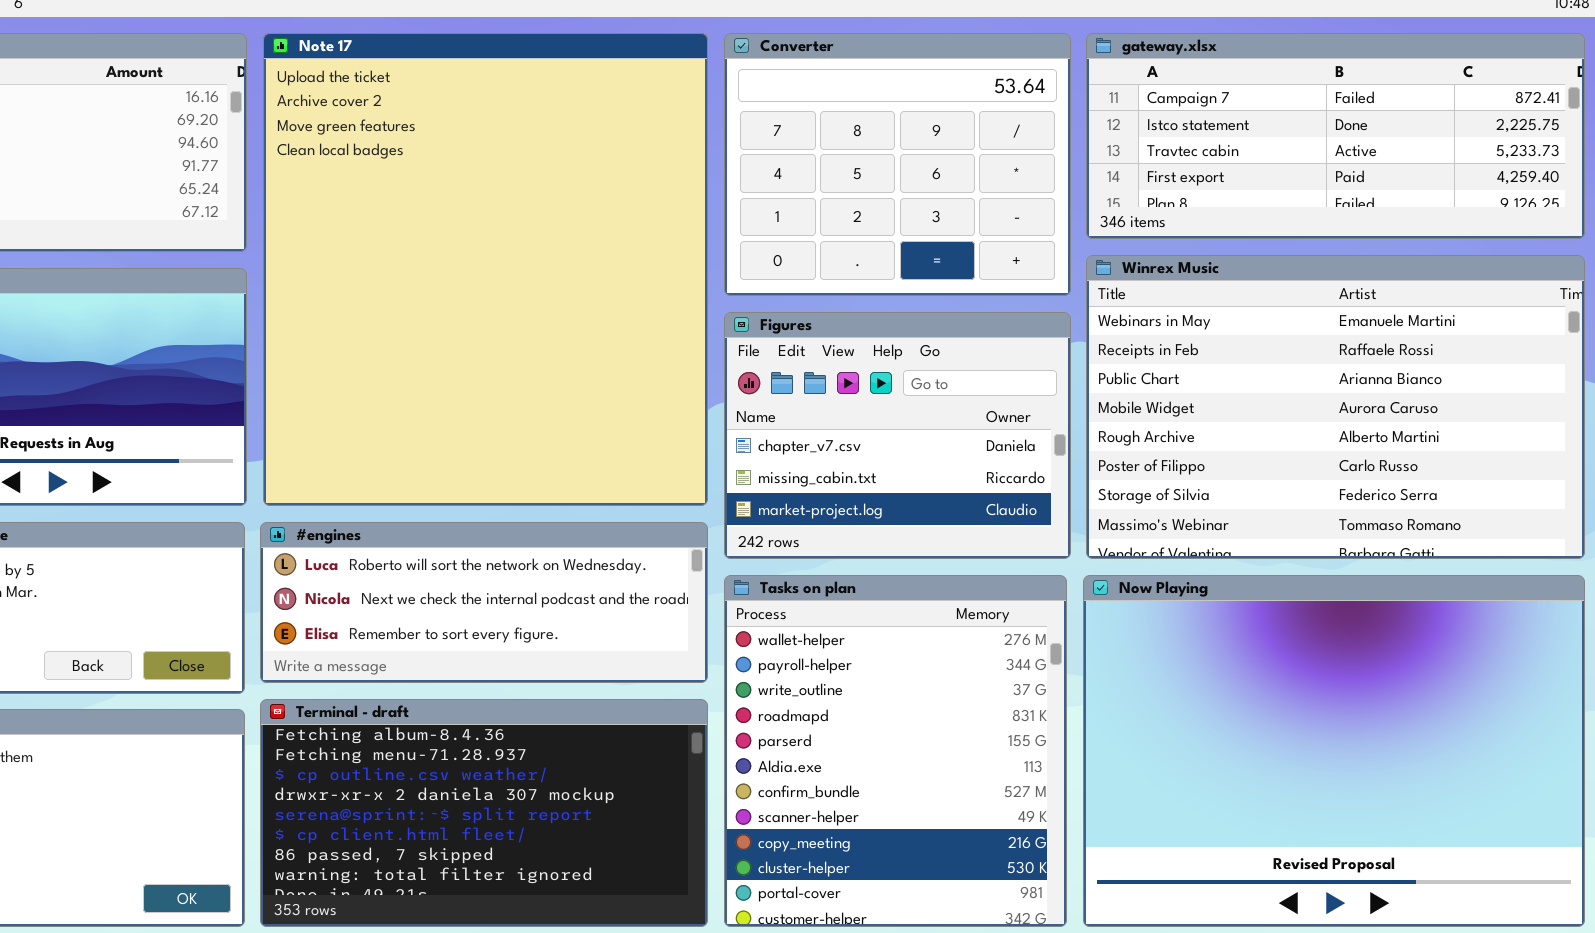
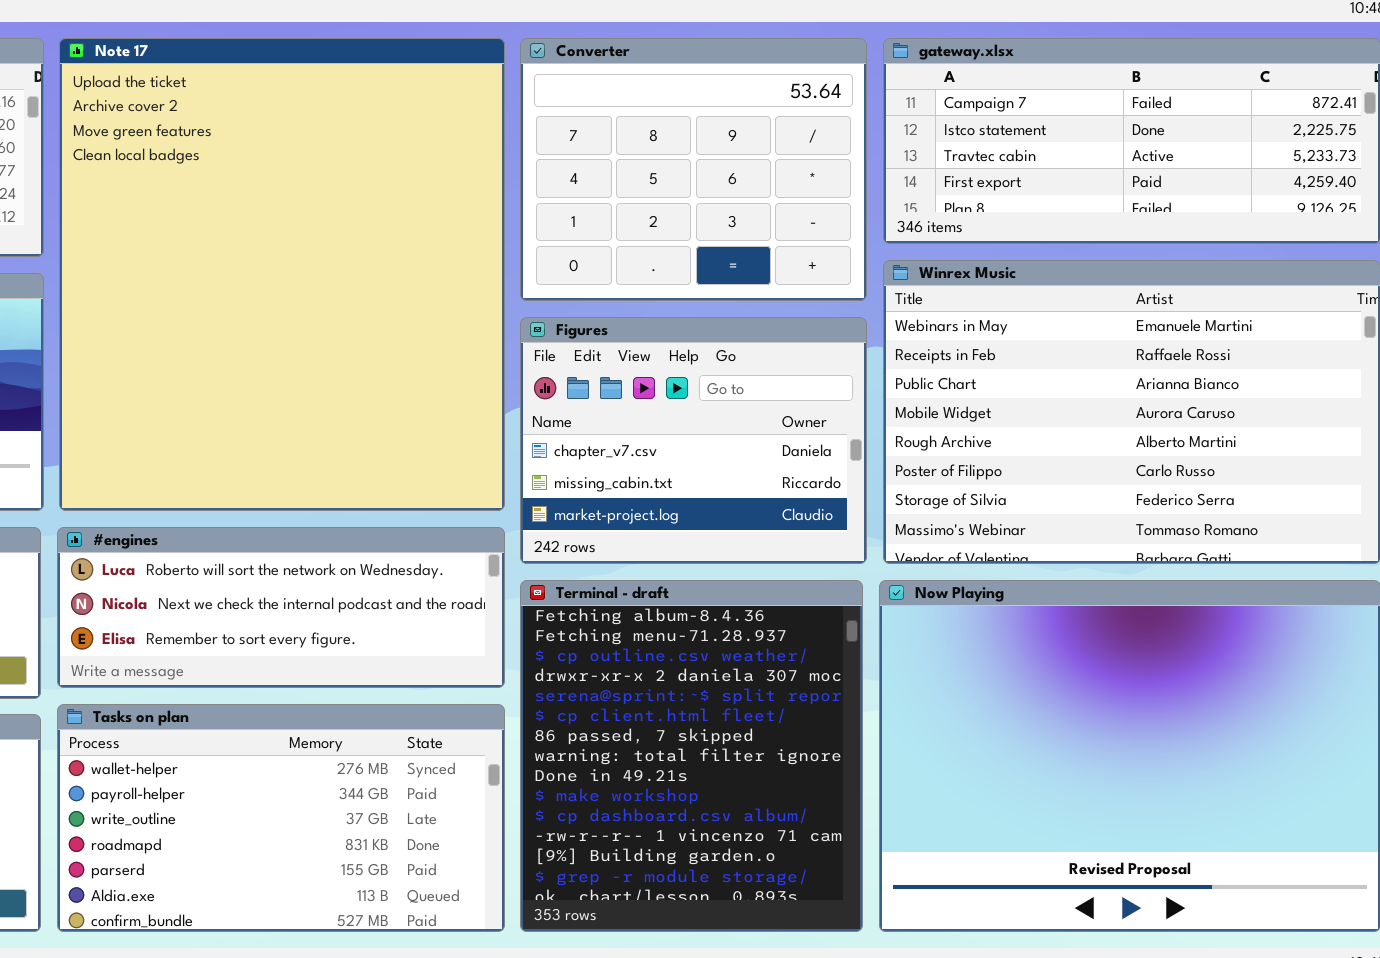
Tasks on plan: [724,575,1067,927] -> [57,704,505,932], moved, resized
Terminal - draft: [260,699,708,927] -> [520,580,863,932], moved, resized

